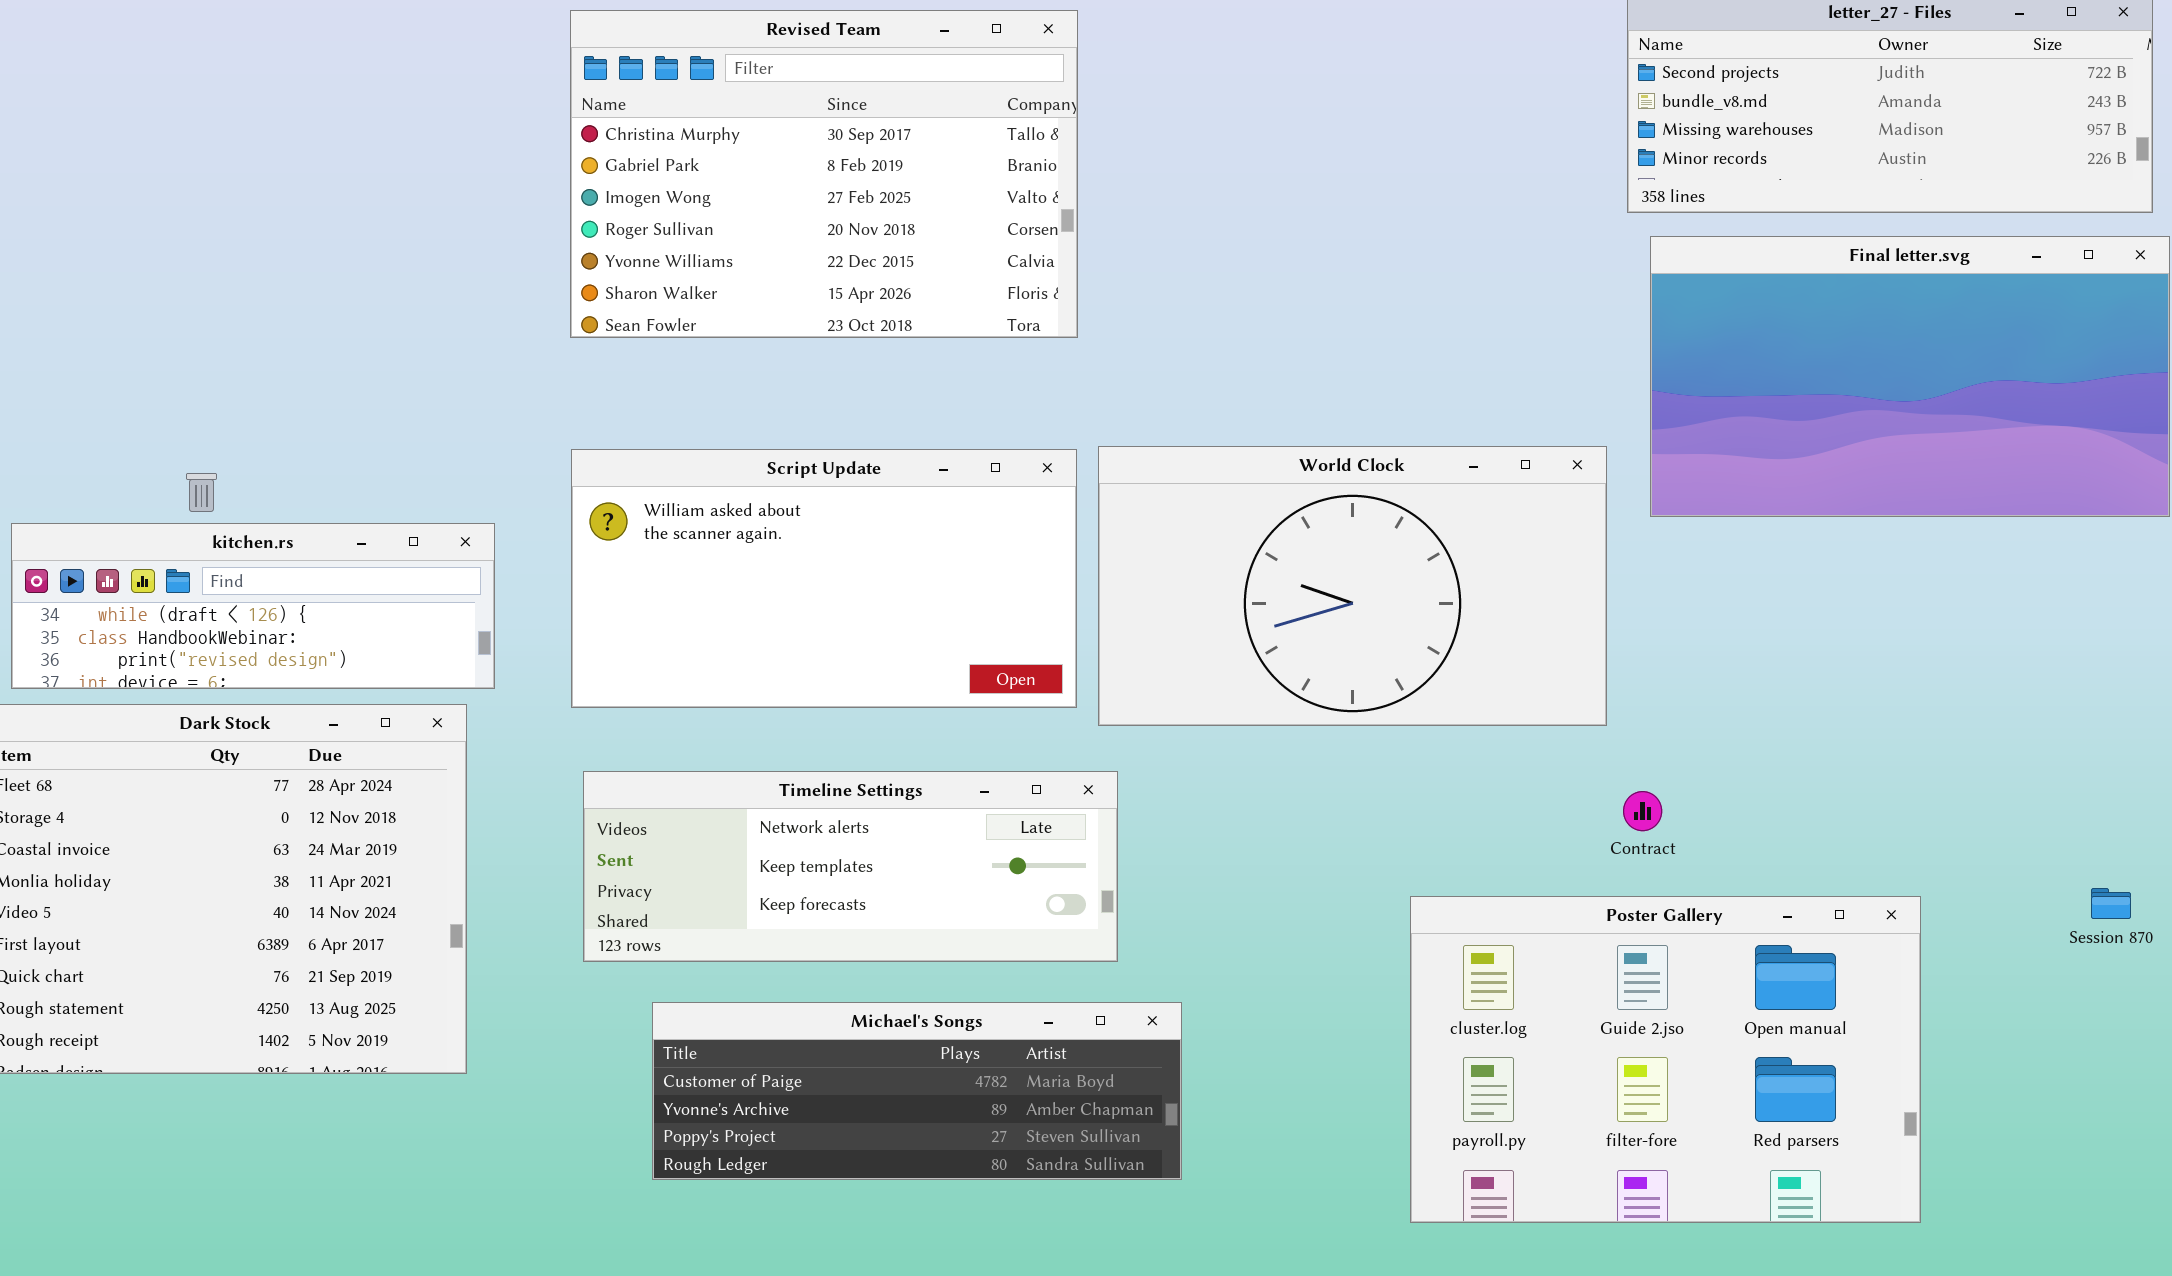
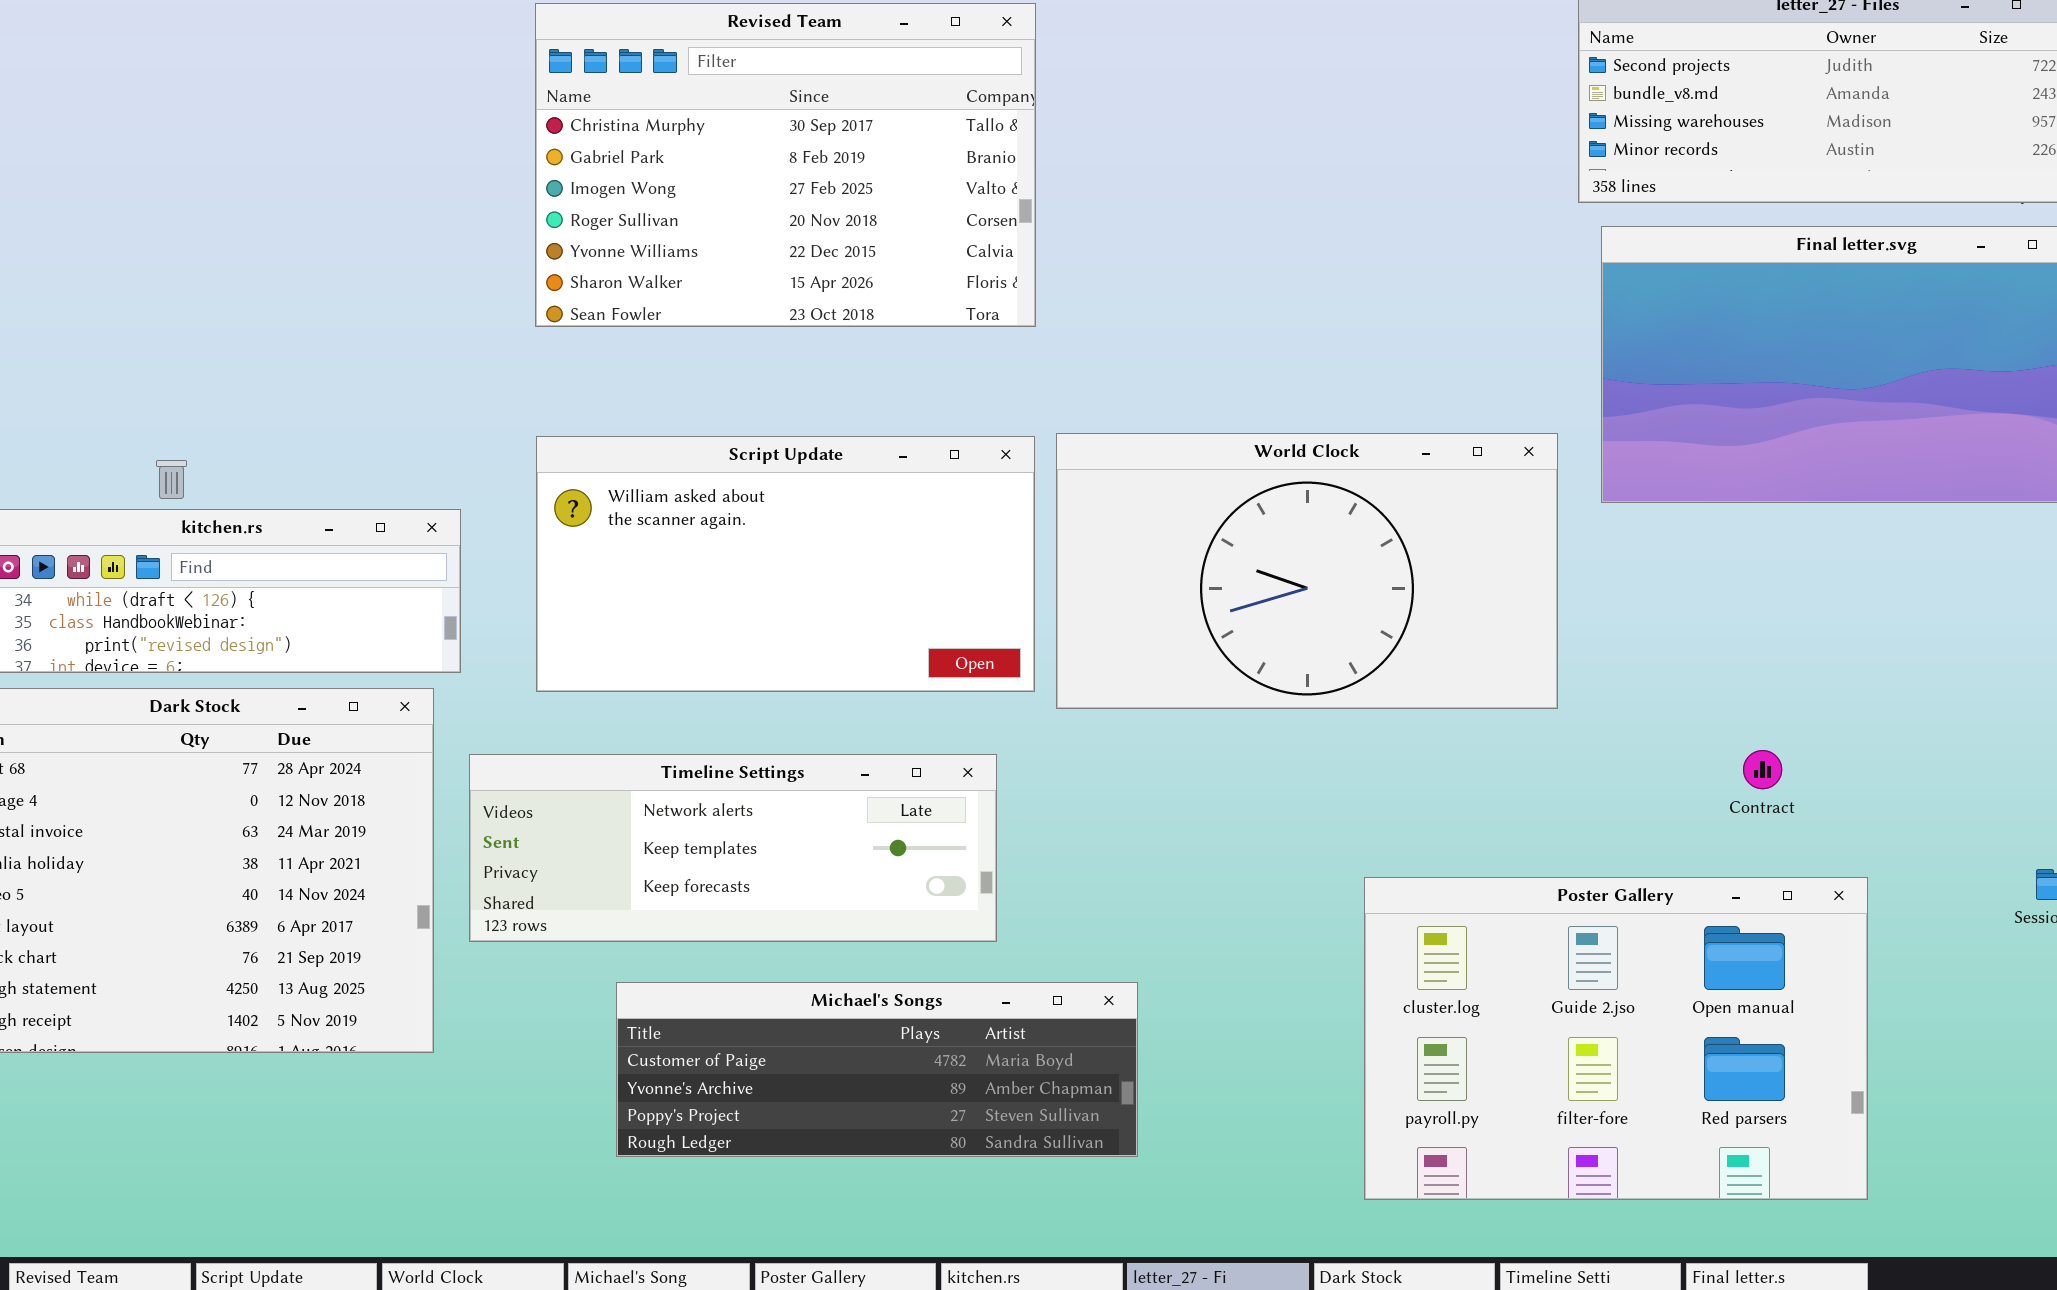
Timeline Settings: [583,771,1118,962] -> [469,754,997,942], moved
Contract: [1623,791,1662,831] -> [1743,750,1782,789], moved

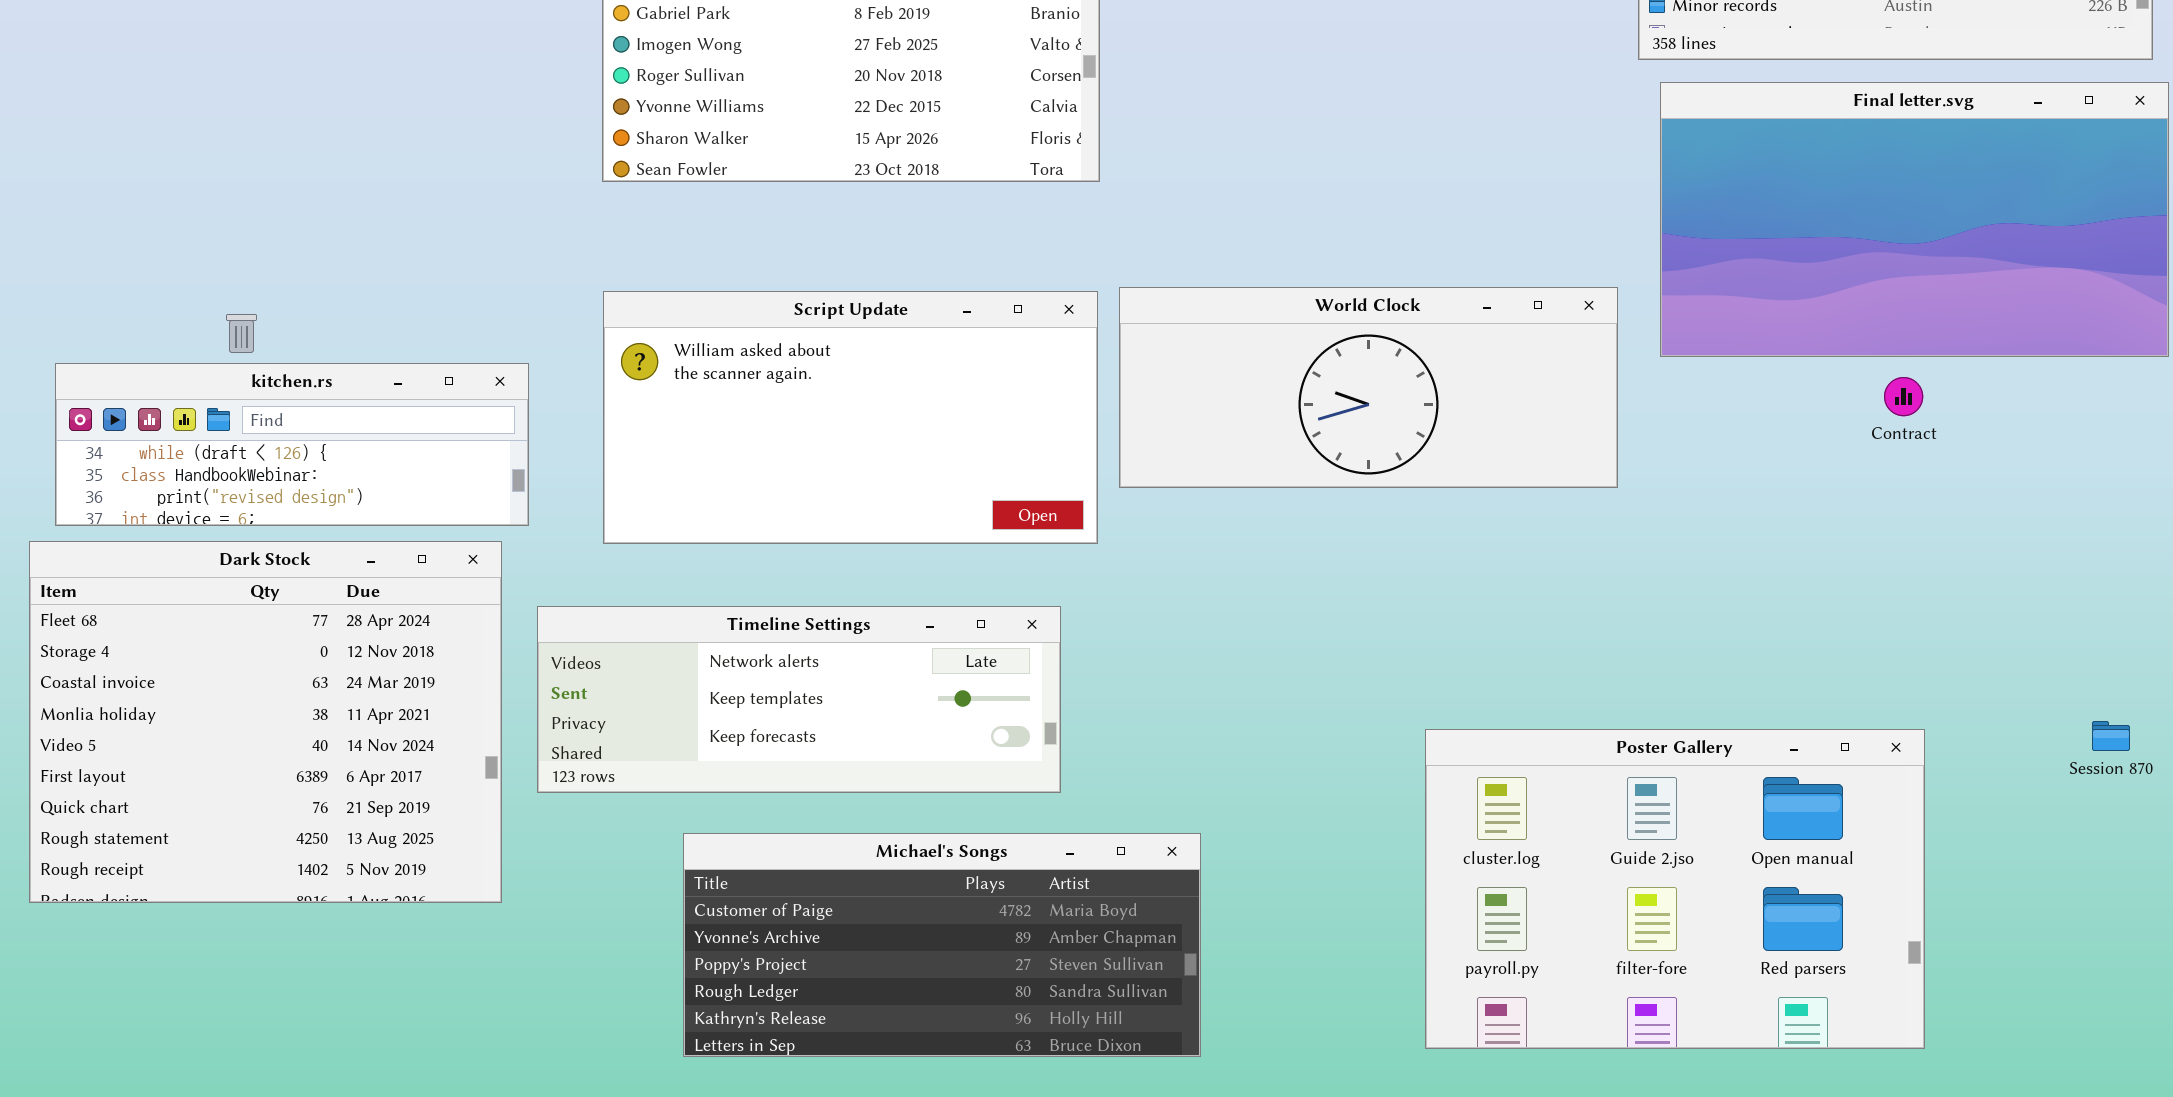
World Clock: [1056,433,1558,709] -> [1119,287,1618,488], resized
Contract: [1743,750,1782,789] -> [1884,377,1923,416], moved
Michael's Songs: [616,982,1138,1157] -> [683,833,1201,1057], resized

